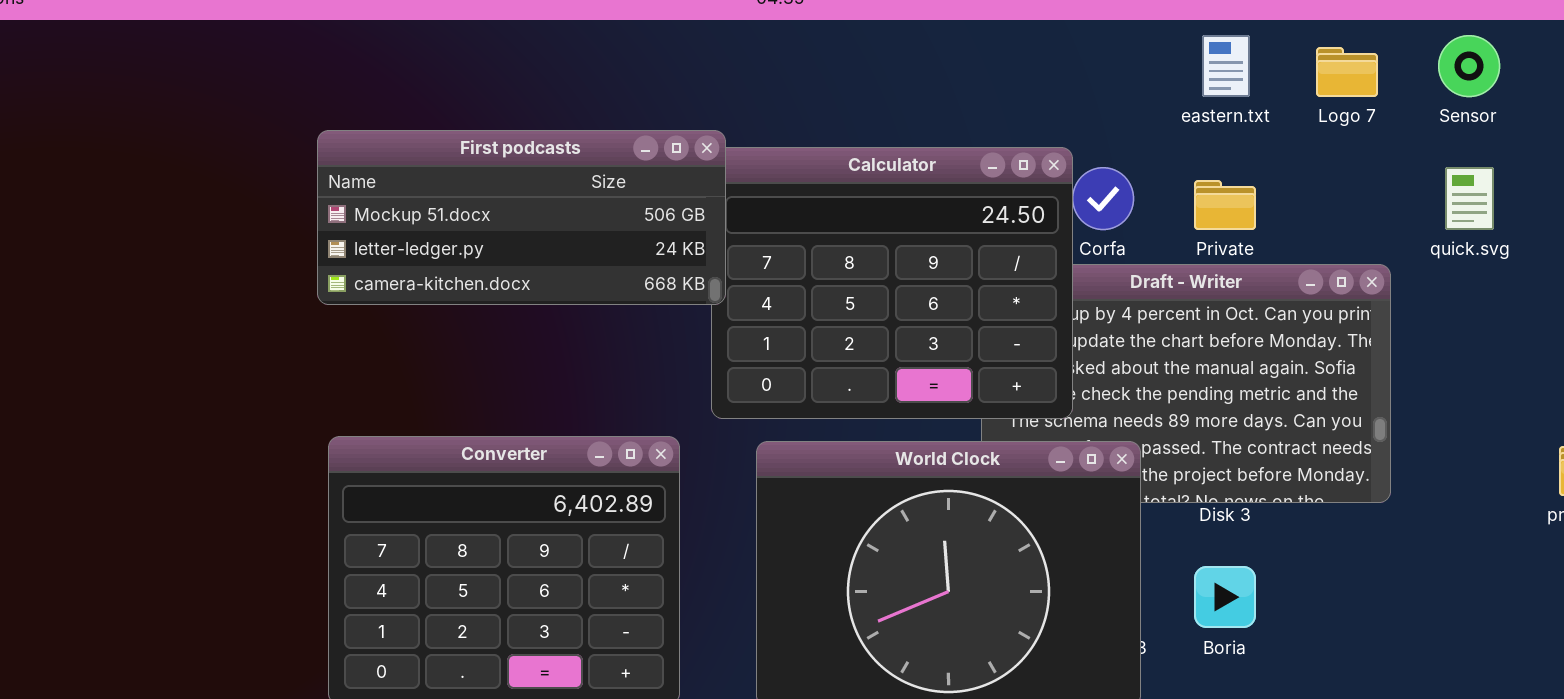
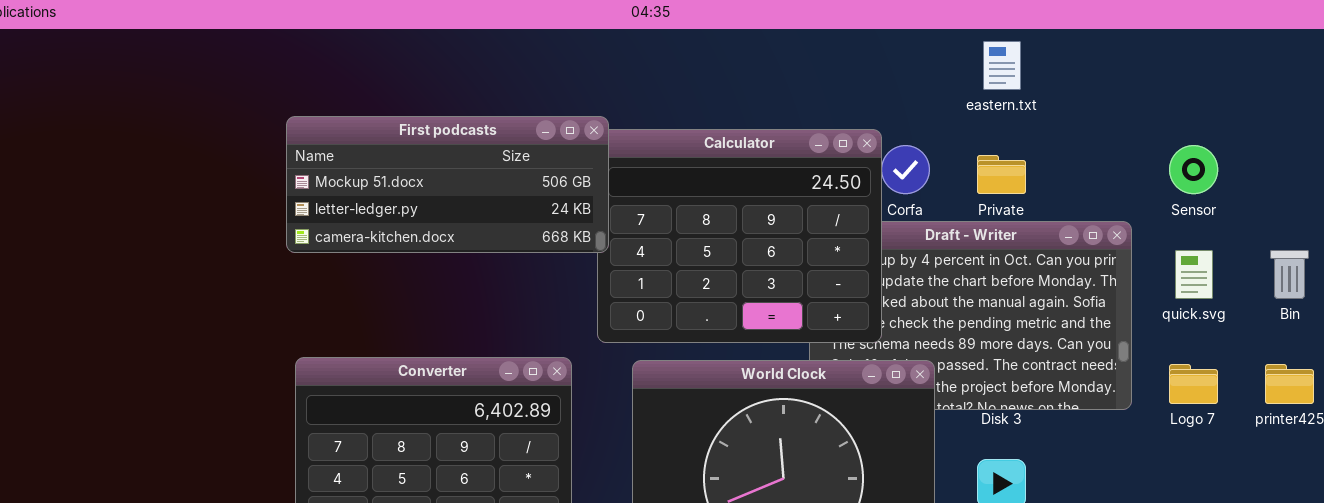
Sensor: [1438,35,1500,97] -> [1169,145,1218,194], moved
Logo 7: [1316,47,1378,97] -> [1169,364,1218,404], moved
quick.svg: [1445,167,1494,230] -> [1175,250,1213,299], moved

